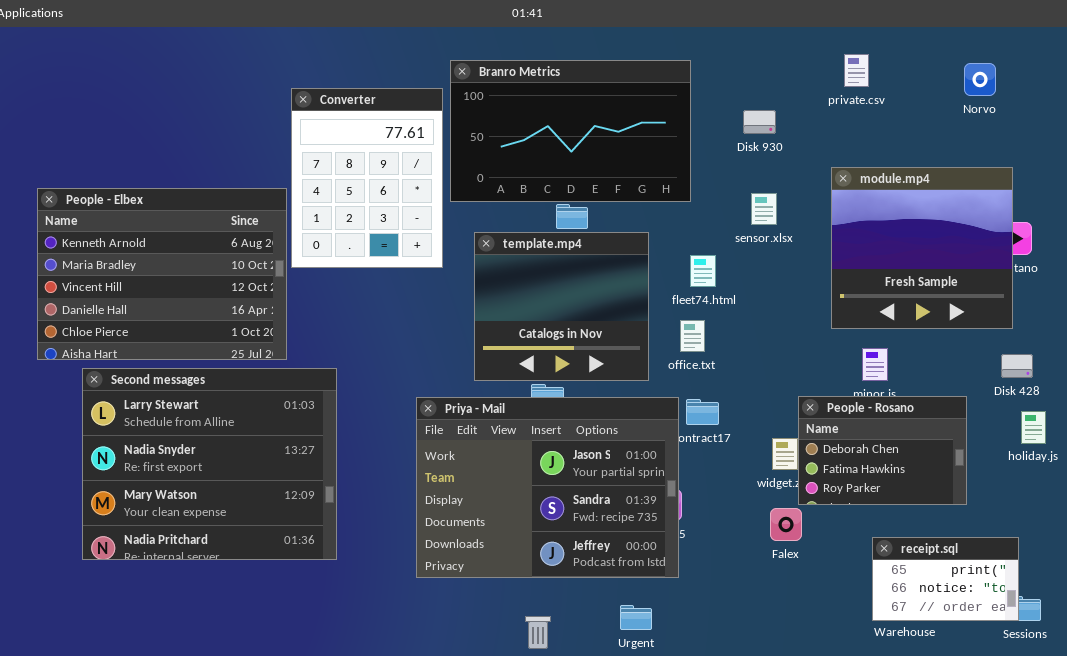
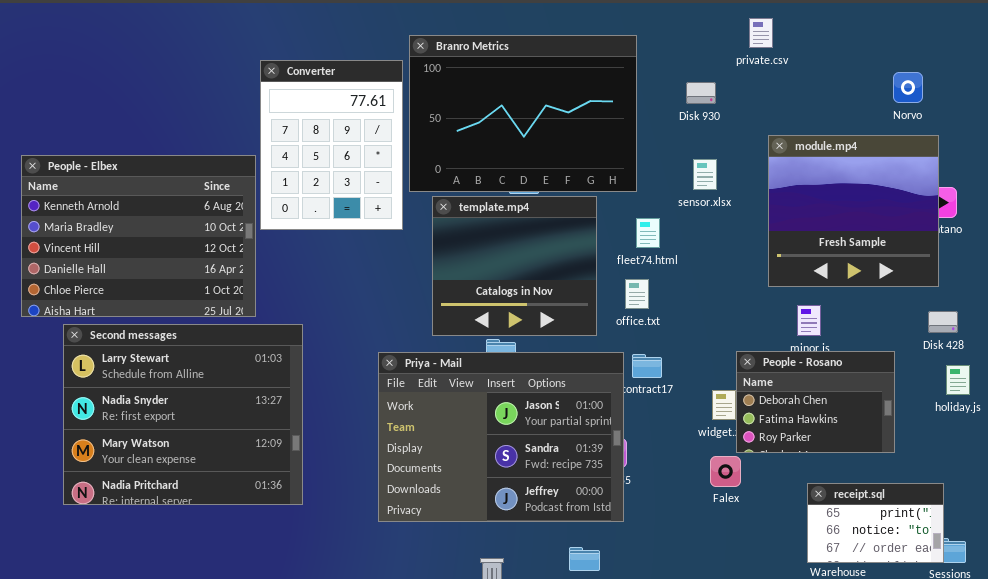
private.csv: [844,54,869,87] -> [749,18,773,48], moved
Branro Metrics: [450,60,691,202] -> [409,35,637,192], resized
Norvo: [964,63,996,96] -> [893,72,923,103], moved

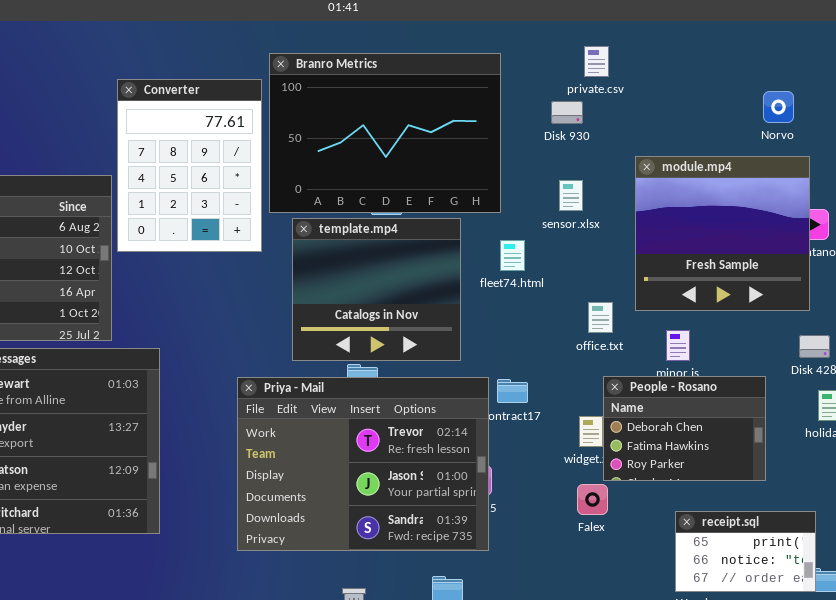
private.csv: [749,18,773,48] -> [584,46,609,77], moved
office.txt: [625,279,649,309] -> [588,302,613,333], moved
Priya - Mail: [378,352,624,522] -> [237,377,489,551], scrolled up 1 row

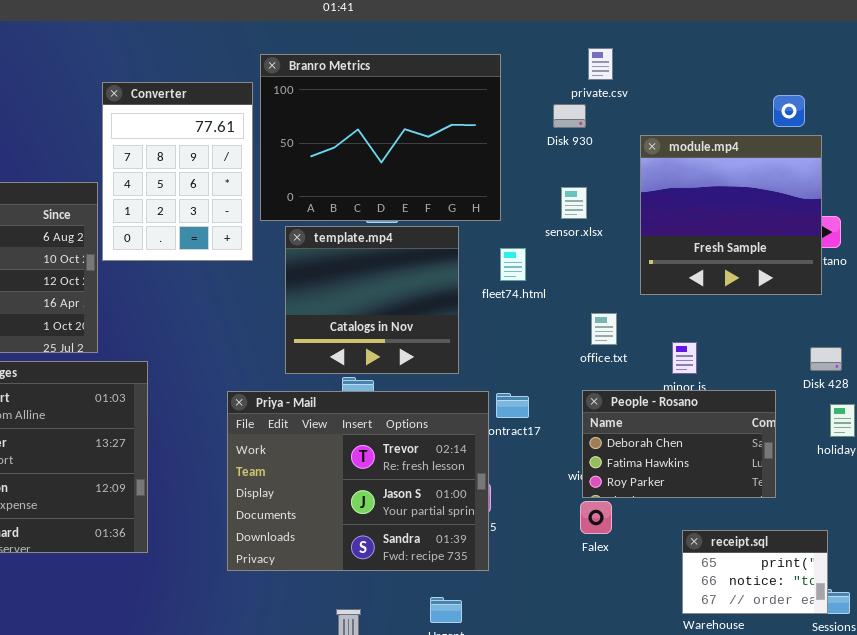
module.mp4: [635,156,810,311] -> [640,135,822,295], moved
People - Rosano: [603,376,766,481] -> [582,390,776,498], resized

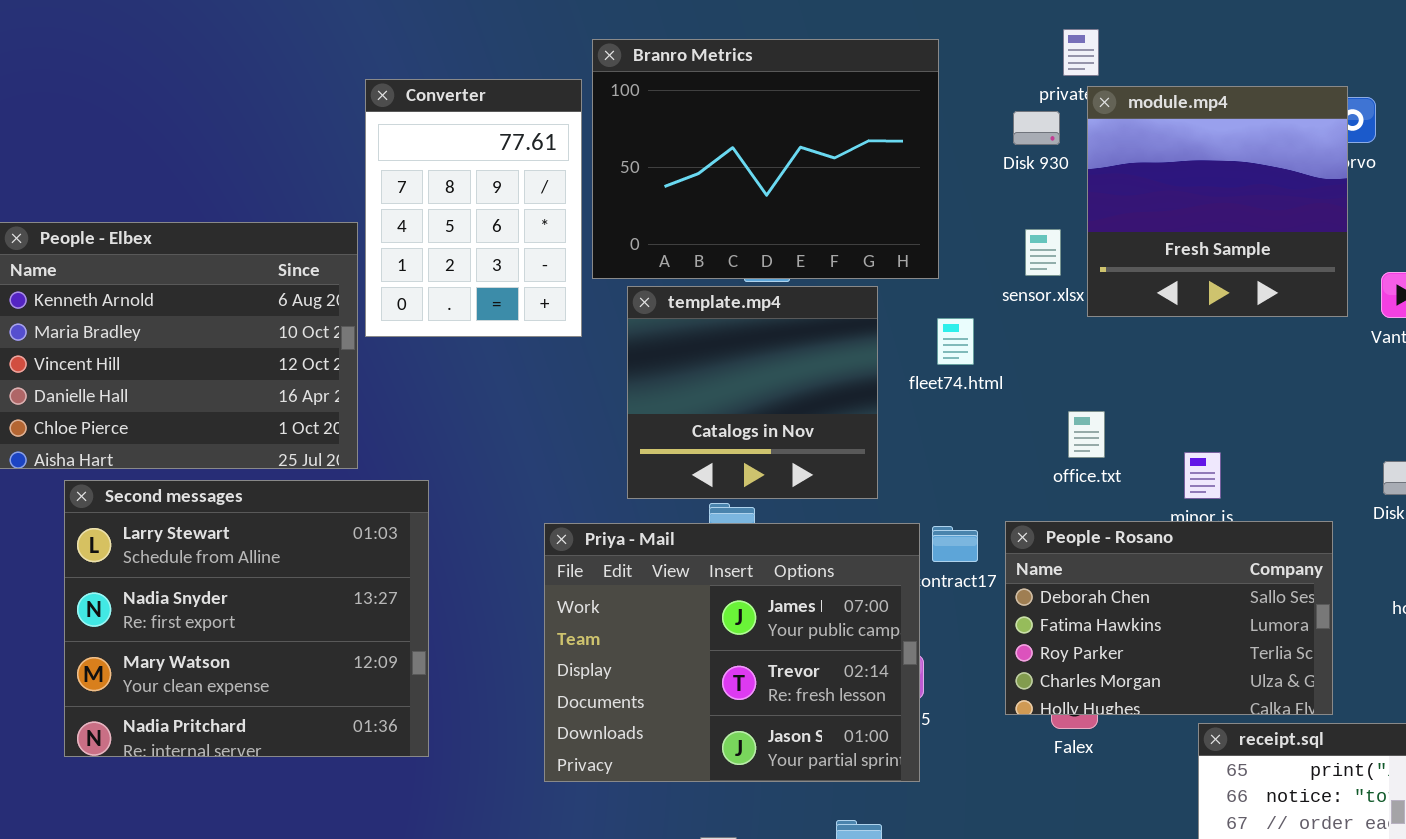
module.mp4: [640,135,822,295] -> [1087,86,1348,317], moved
People - Rosano: [582,390,776,498] -> [1005,521,1333,715], resized
Priya - Mail: [227,391,489,571] -> [544,523,920,782], scrolled up 1 row

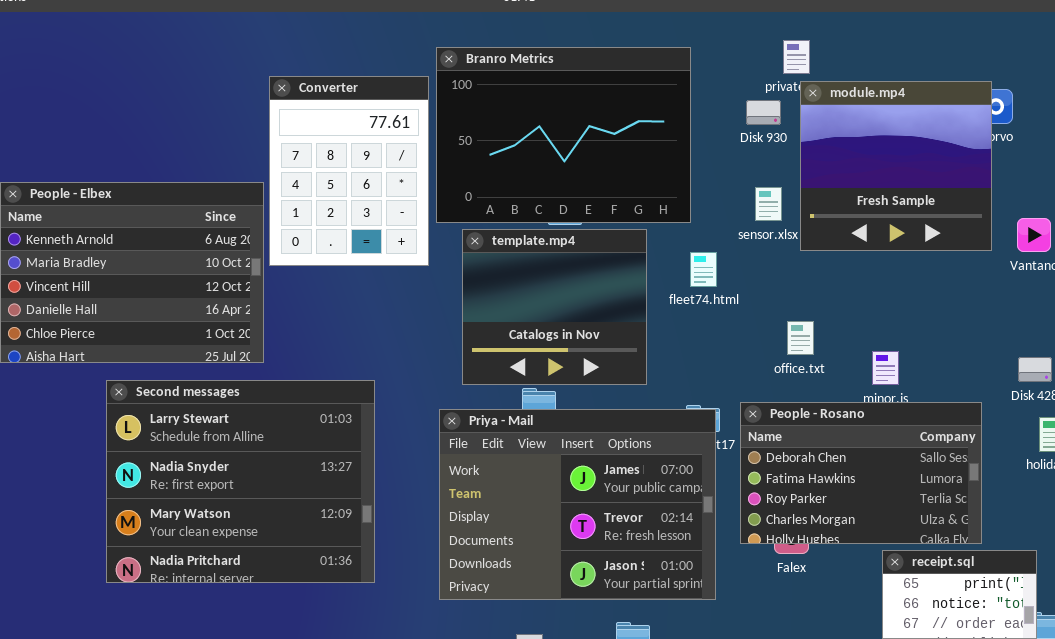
Second messages: [64,480,429,757] -> [106,380,375,583], moved
Priya - Mail: [544,523,920,782] -> [439,409,716,600], moved

